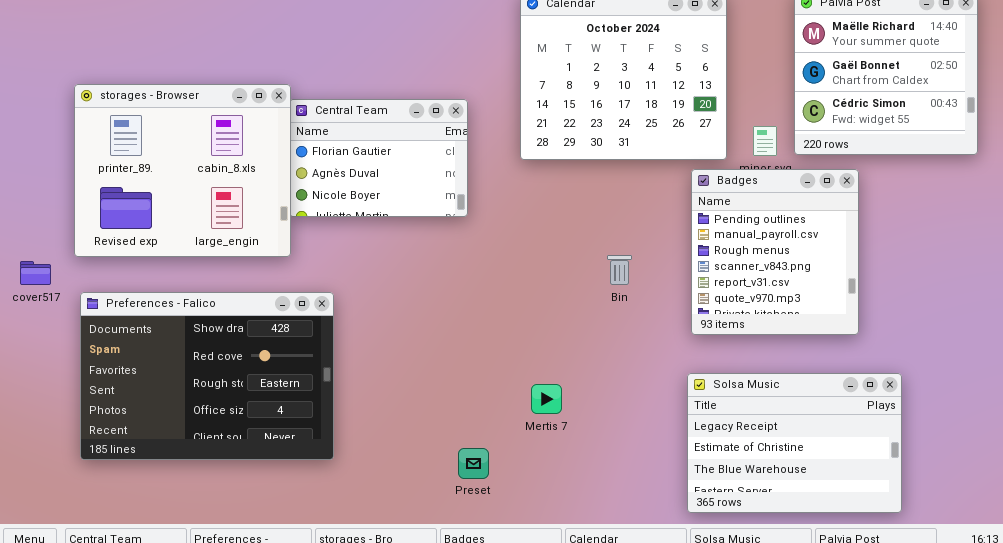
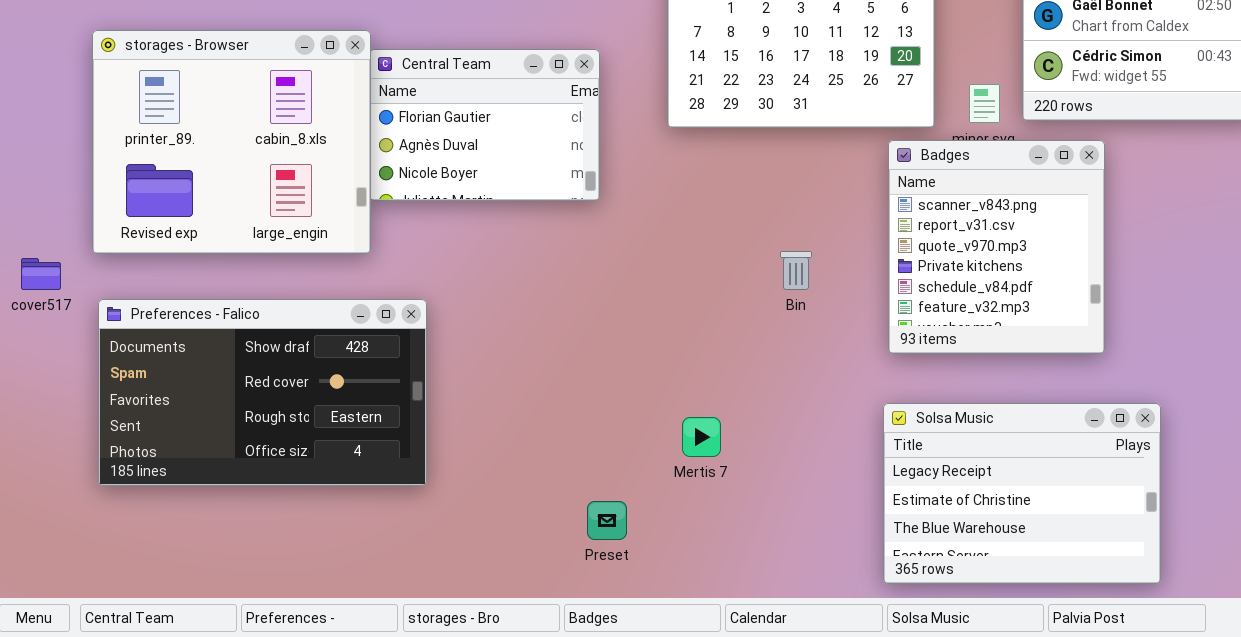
Badges: [691,169,859,335] -> [888,140,1105,354], scrolled down 3 rows
Preferences - Falico: [80,292,334,460] -> [98,299,427,486], resized

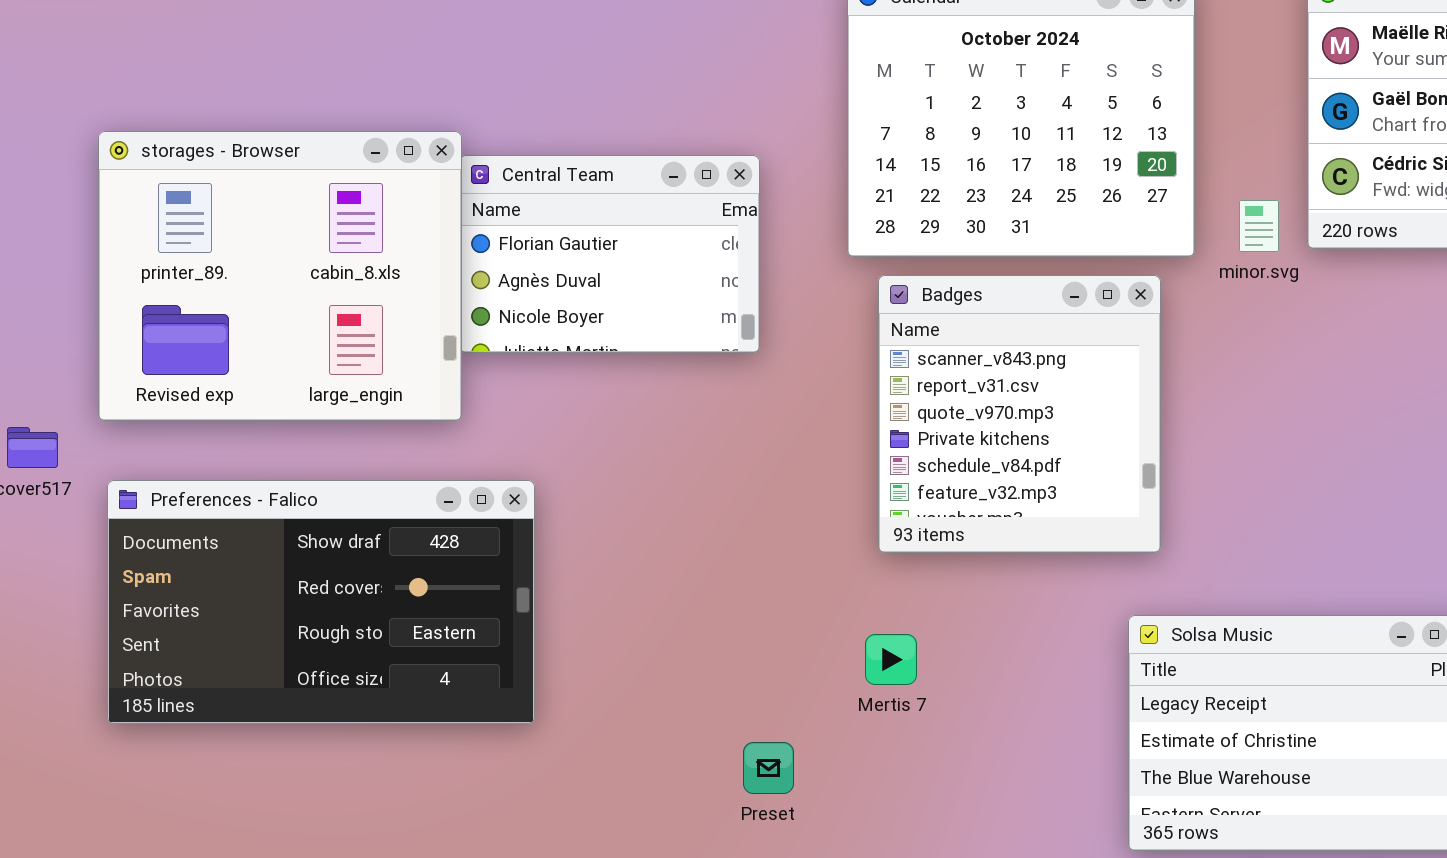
Badges: [888,140,1105,354] -> [878,275,1161,553], moved

